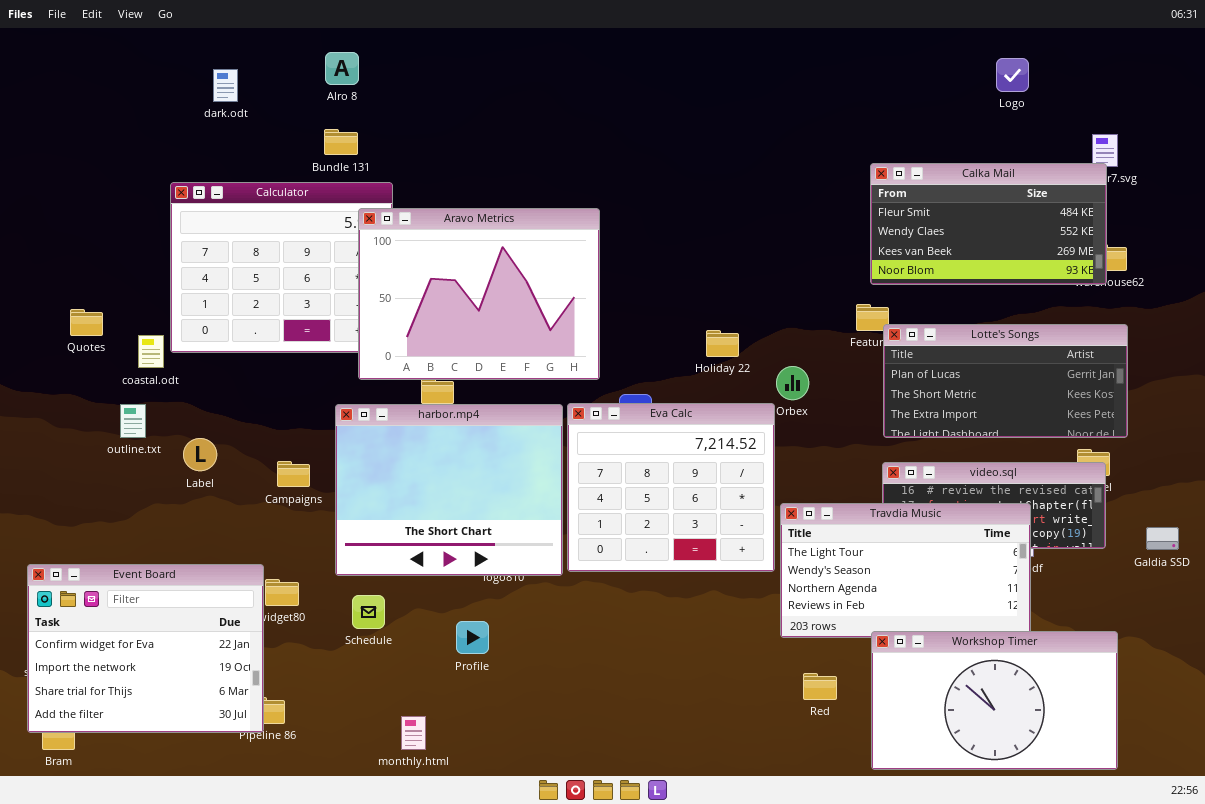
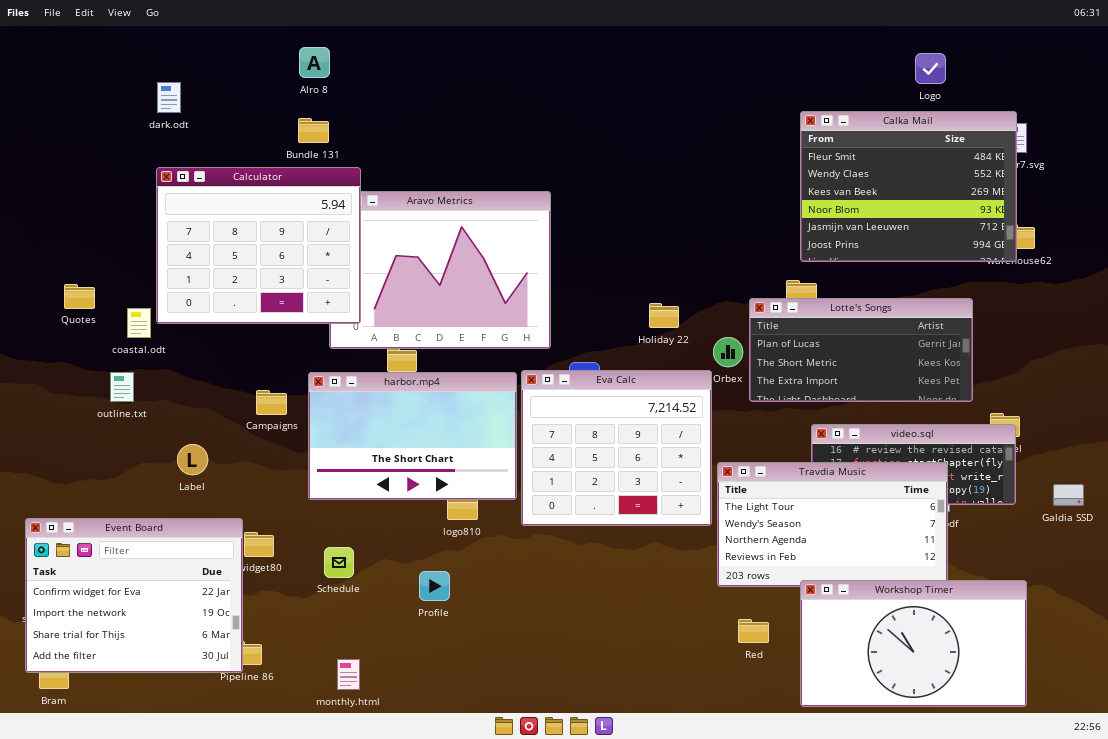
dark.odt: [213,69,238,102] -> [157,82,181,113], moved
Calka Mail: [870,163,1107,285] -> [800,111,1017,262], resized
Calculator: [170,182,393,353] -> [156,167,361,324], raised
Lotte's Songs: [883,324,1128,438] -> [749,298,973,402], moved
harbor.mp4: [335,404,563,576] -> [308,372,517,500], resized
Label: [183,438,217,471] -> [177,444,208,475], moved
Campaigns: [277,461,310,487] -> [256,390,287,415], moved
monthly.html: [401,716,426,750] -> [337,659,360,690], moved

